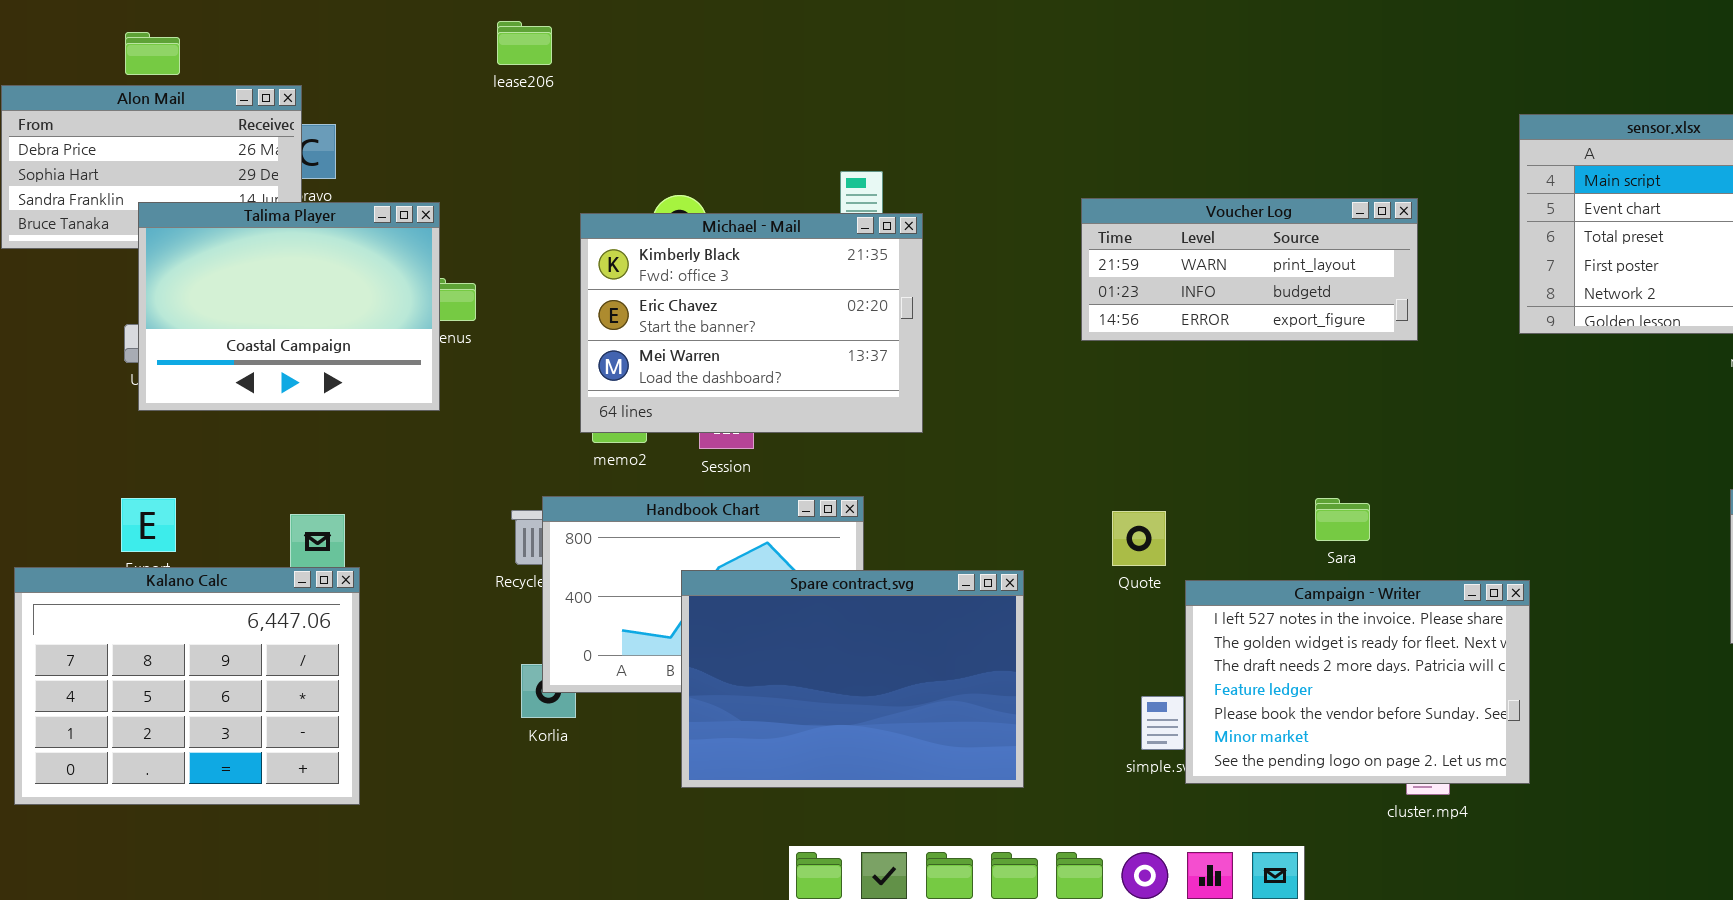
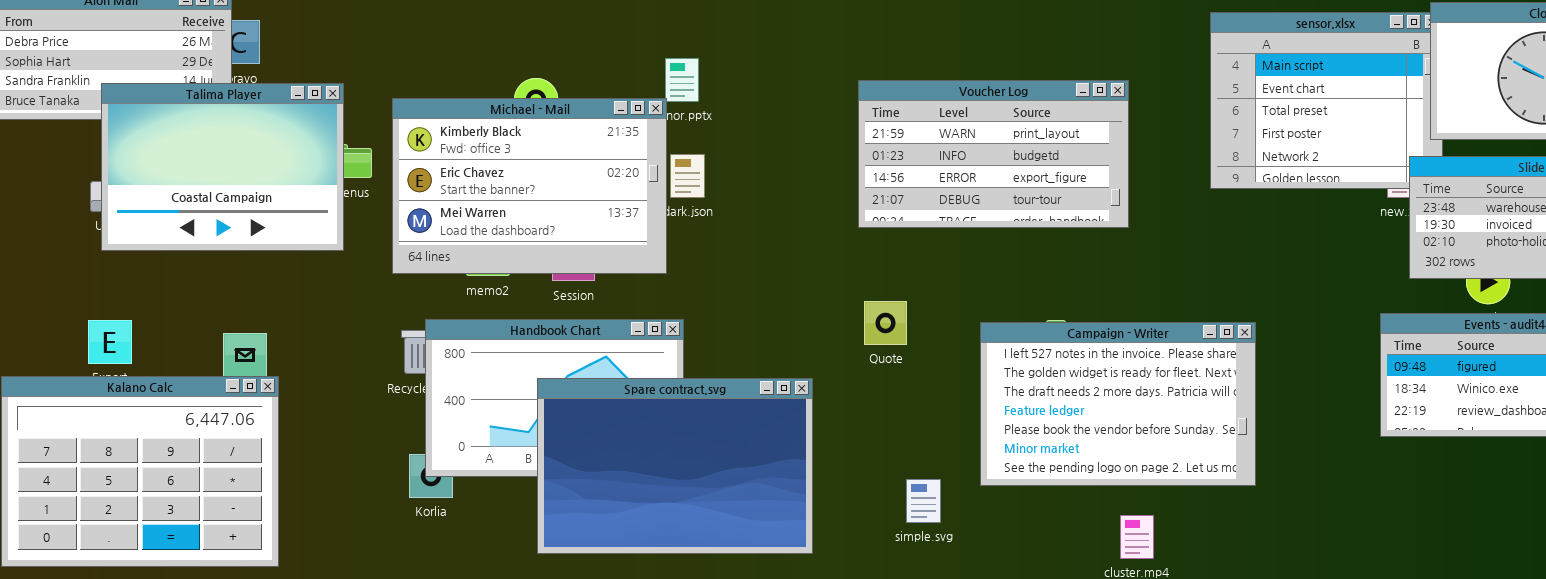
Voucher Log: [1081,198,1418,341] -> [858,80,1129,228], resized
Michael - Mail: [580,213,923,433] -> [392,98,667,274], moved
Quote: [1112,511,1166,566] -> [864,301,907,345], moved
Campaign - Writer: [1185,580,1530,784] -> [980,322,1256,486], moved

